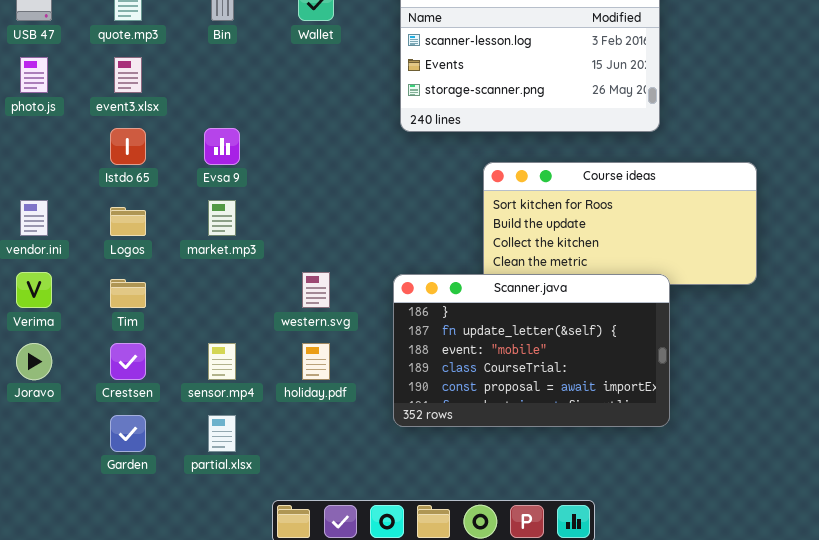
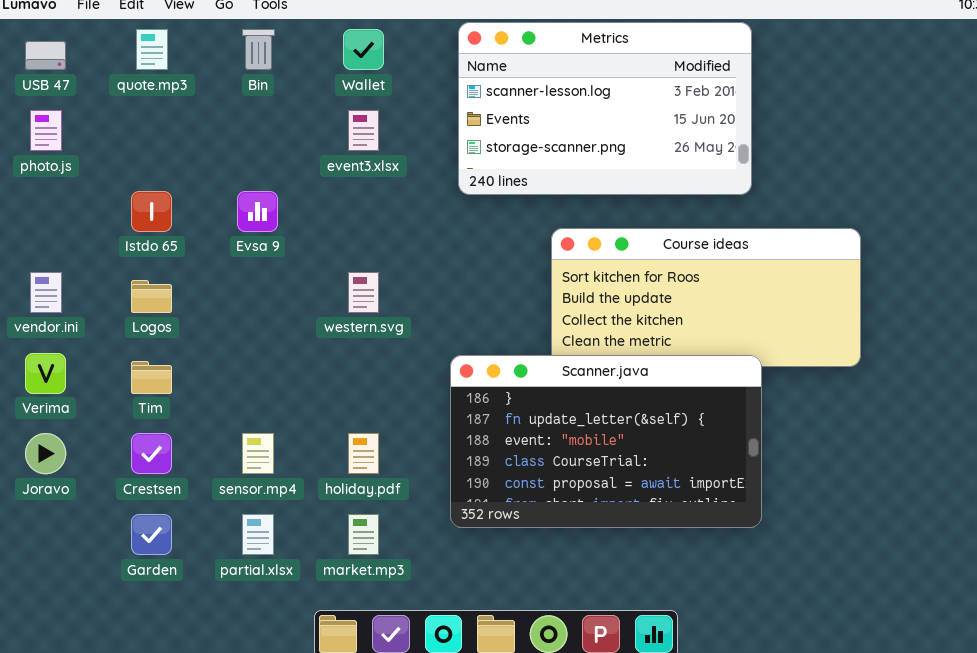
event3.xlsx: [114,57,142,93] -> [348,110,379,151], moved
market.mp3: [208,200,236,236] -> [348,514,379,555], moved
western.svg: [302,272,330,308] -> [348,272,379,313], moved

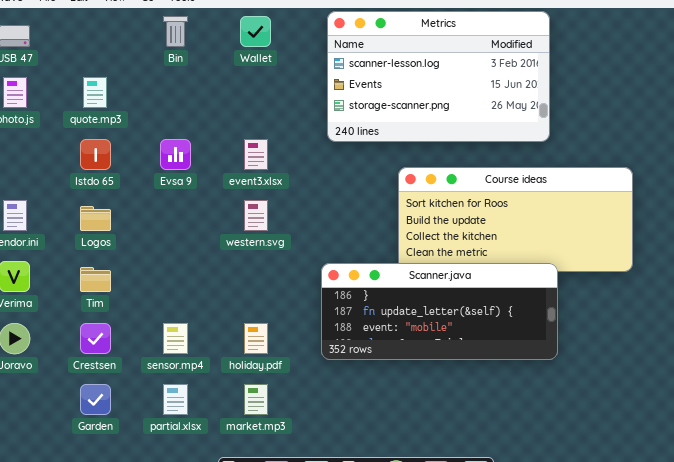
quote.mp3: [136,29,168,70] -> [83,77,107,108], moved
event3.xlsx: [348,110,379,151] -> [244,139,268,170], moved
Scanner.java: [450,355,762,528] -> [321,263,558,360], resized

